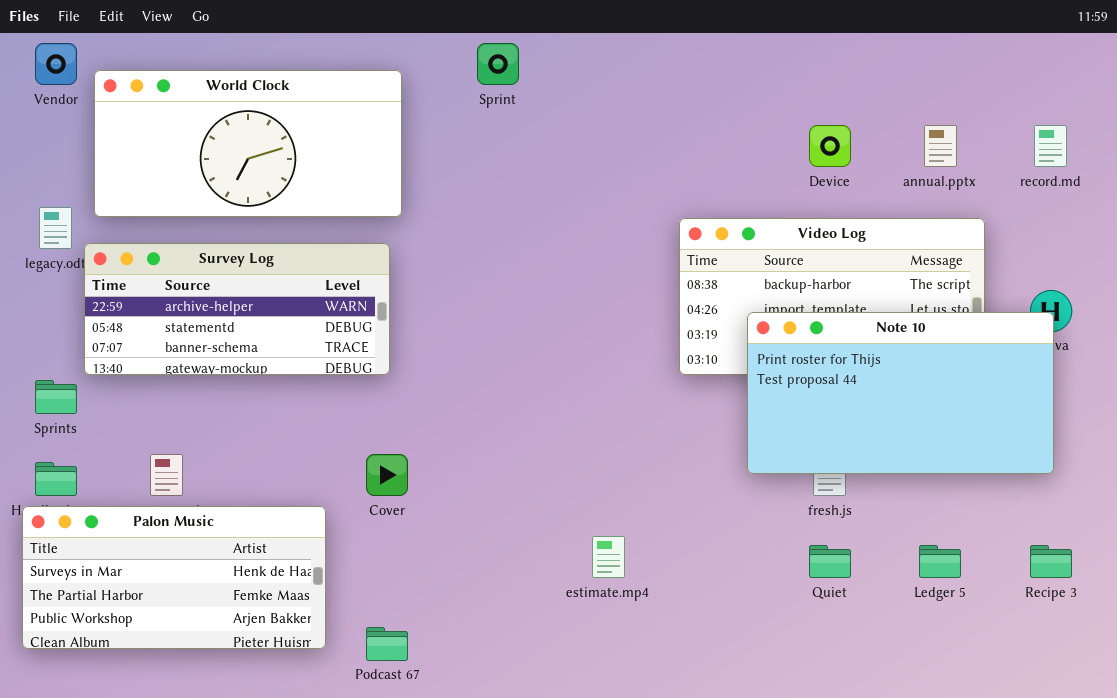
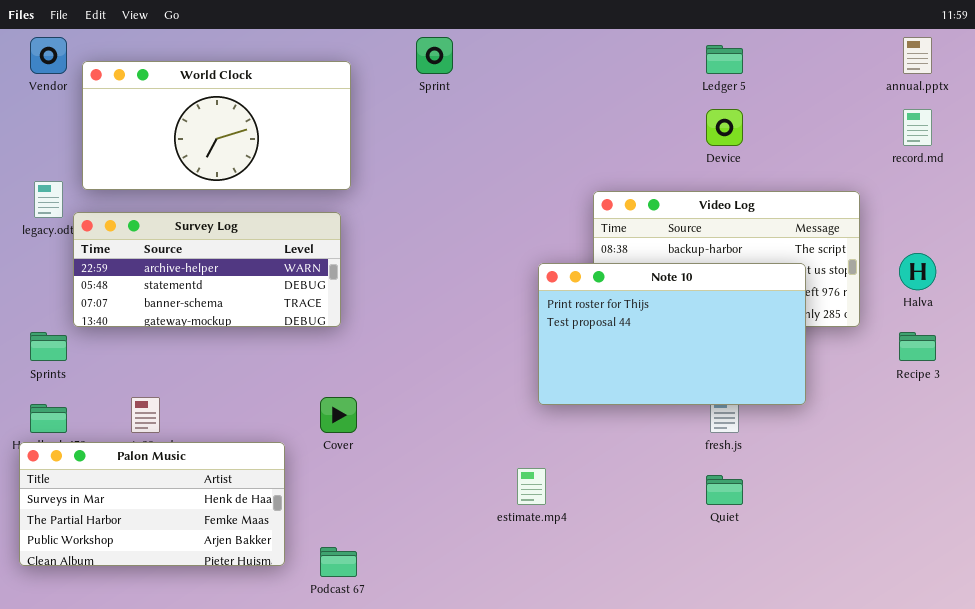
annual.pptx: [924,125,957,167] -> [903,37,932,74], moved
Note 10: [747,312,1054,474] -> [538,263,806,405], moved
Ledger 5: [919,545,961,578] -> [706,45,743,74], moved
Recipe 3: [1030,545,1072,578] -> [899,332,936,361], moved

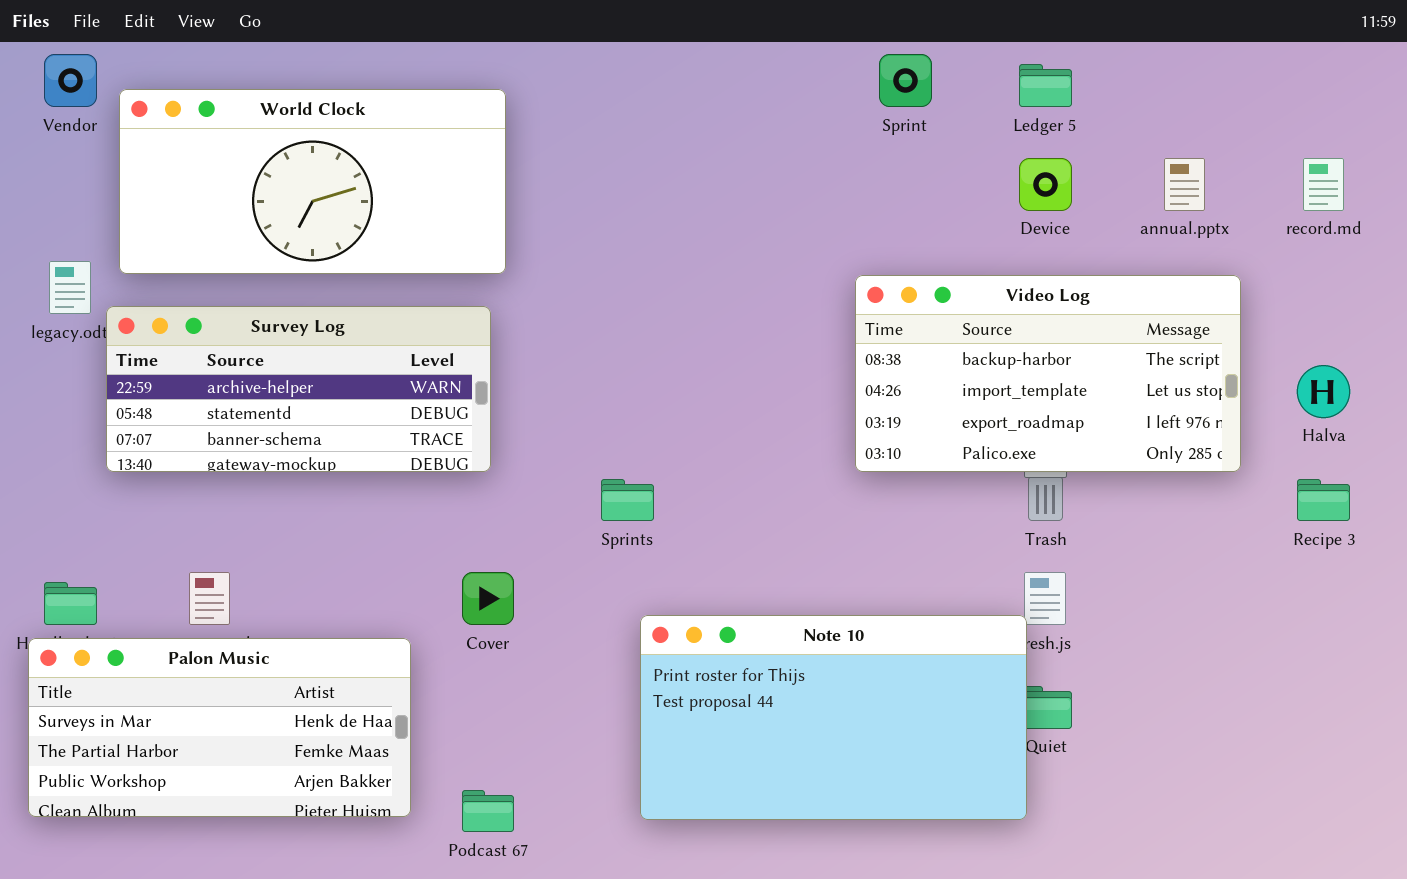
Sprint: [416,37,453,74] -> [879,54,932,107], moved
annual.pptx: [903,37,932,74] -> [1164,158,1205,211], moved
Note 10: [538,263,806,405] -> [640,615,1027,820], moved
Sprints: [30,332,67,361] -> [601,479,654,521], moved

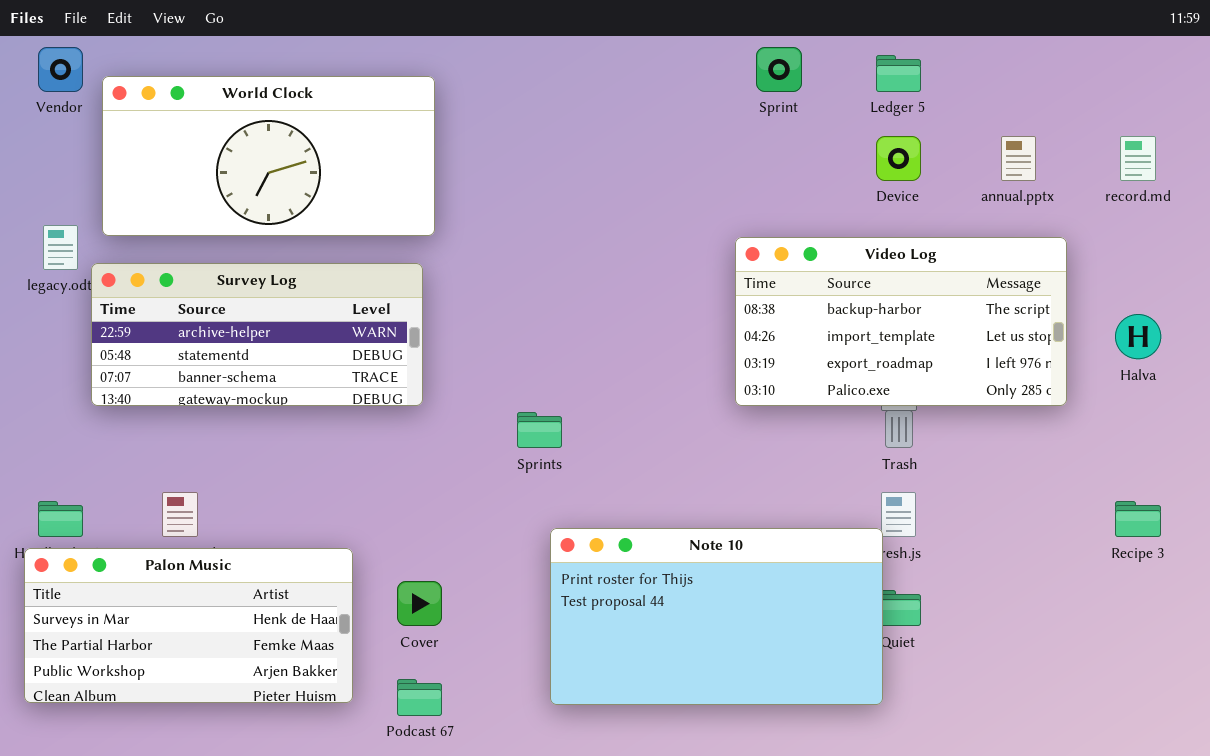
Recipe 3: [1297,479,1350,521] -> [1115,501,1161,537], moved
Cover: [462,572,514,625] -> [397,581,442,626], moved

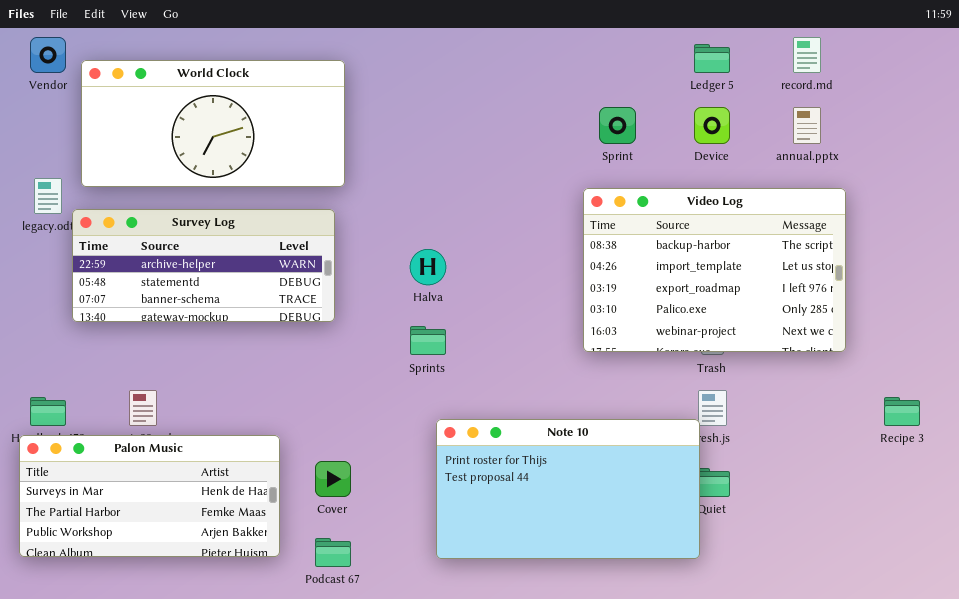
Sprint: [756,47,802,92] -> [599,107,636,144], moved
record.md: [1120,136,1156,181] -> [793,37,821,73], moved
Video Log: [735,237,1067,406] -> [583,188,846,352], resized
Halva: [1115,314,1161,359] -> [410,249,446,285], moved

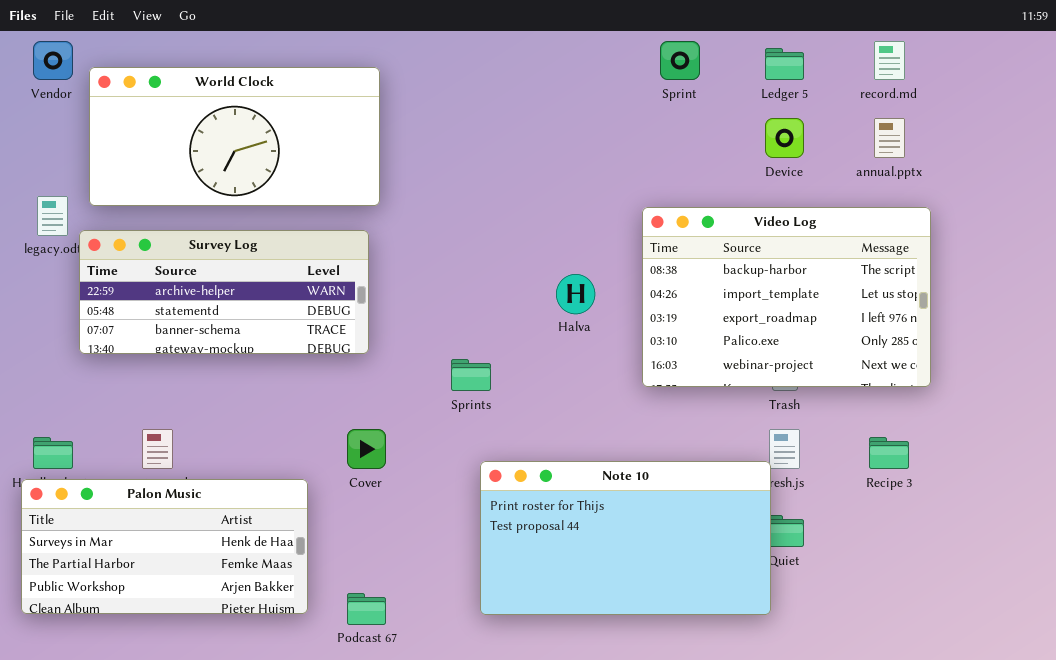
Sprint: [599,107,636,144] -> [660,41,700,80], moved
Halva: [410,249,446,285] -> [556,274,595,314], moved
Recipe 3: [884,397,920,426] -> [869,437,909,469], moved
Cover: [315,461,351,497] -> [347,429,386,469], moved

